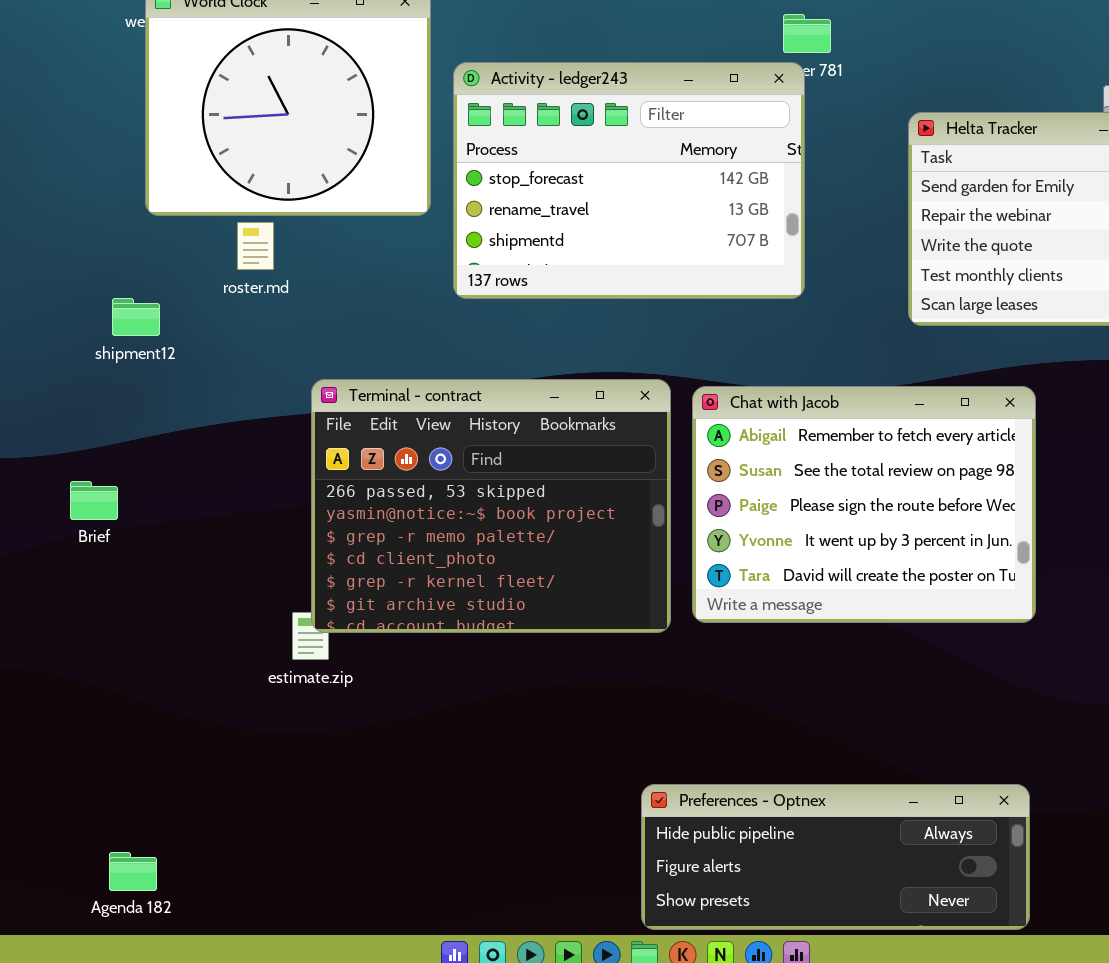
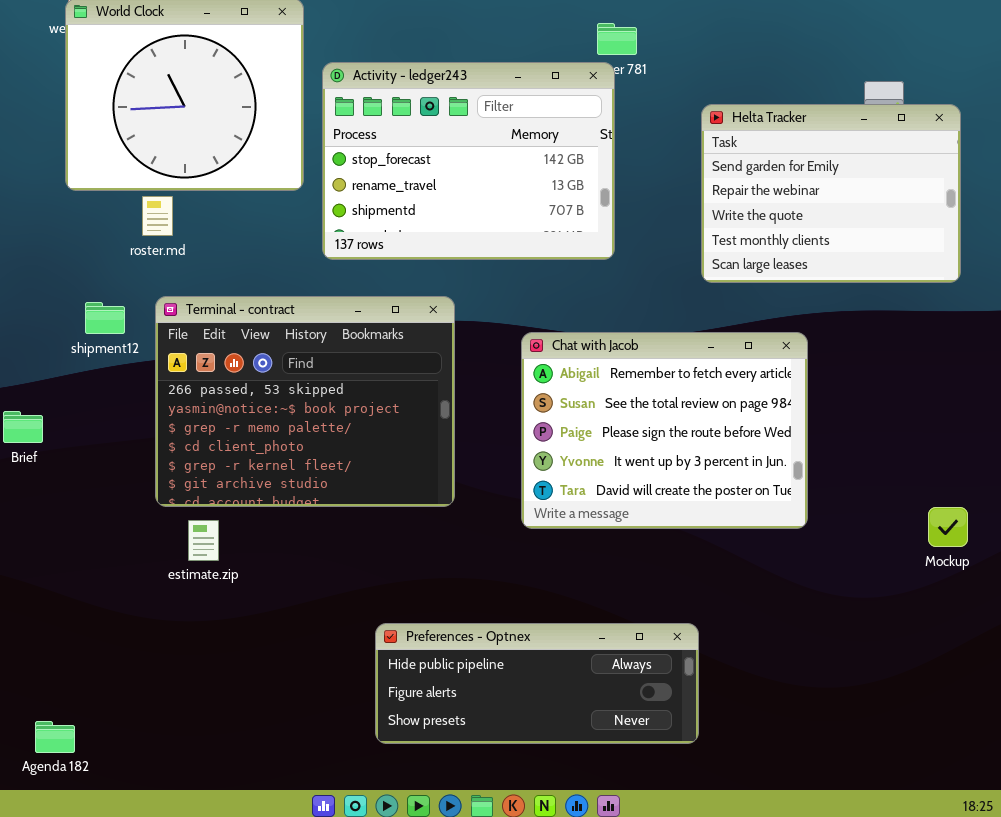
shipment12: [112,298,160,336] -> [85,302,125,334], moved
Terminal - contract: [311,379,671,633] -> [155,296,455,507], moved
Preferences - Optnex: [641,784,1030,930] -> [375,623,699,744], moved

